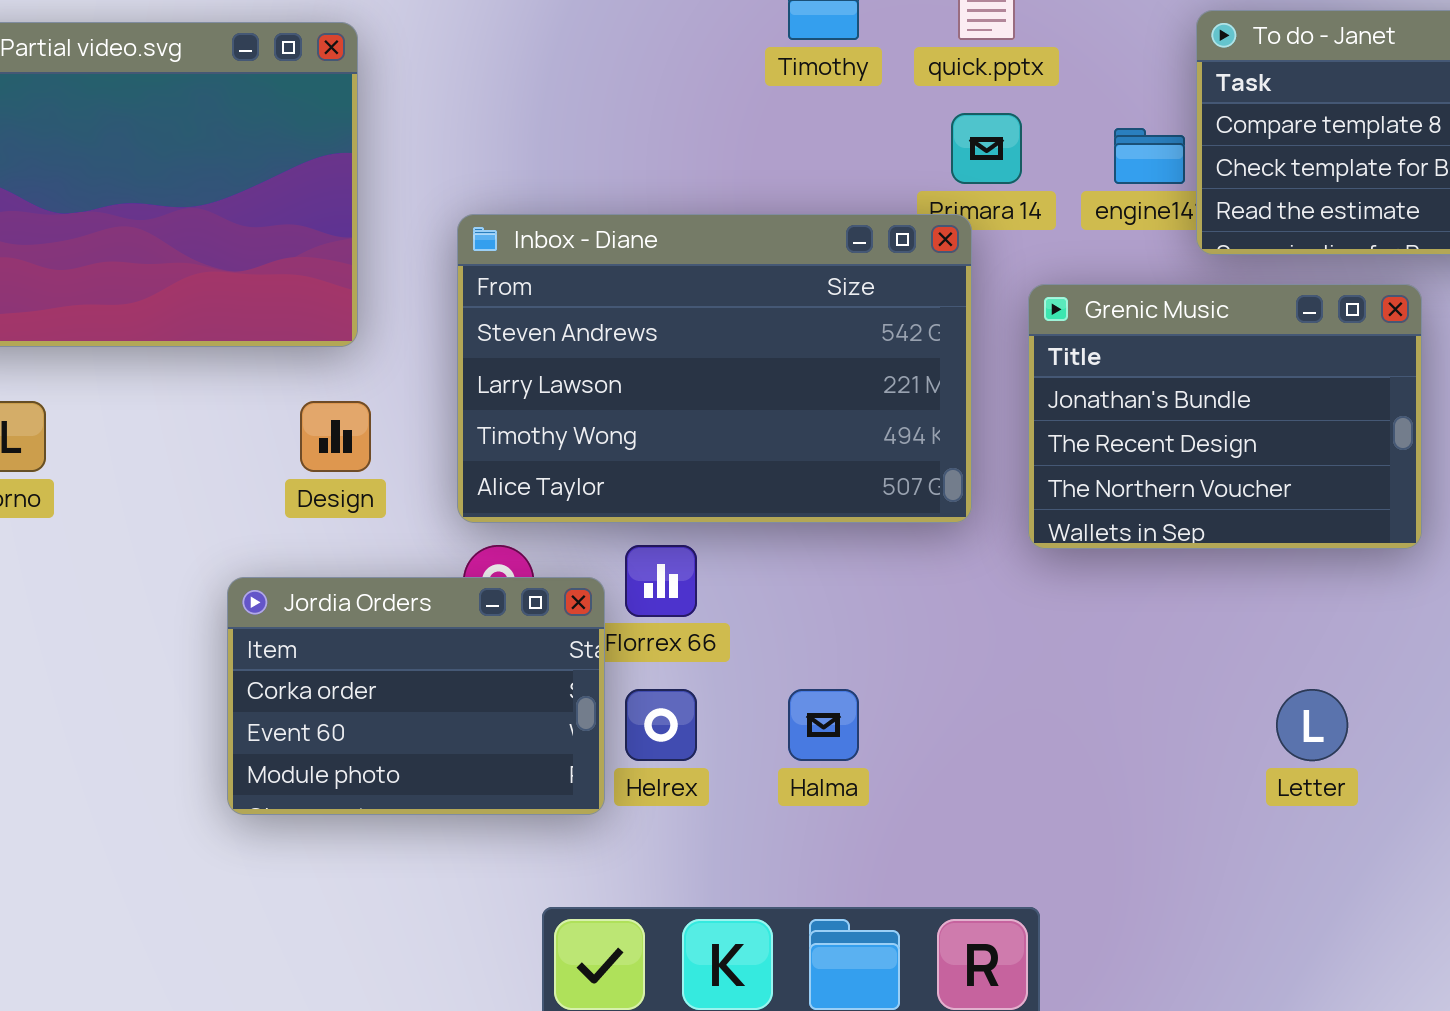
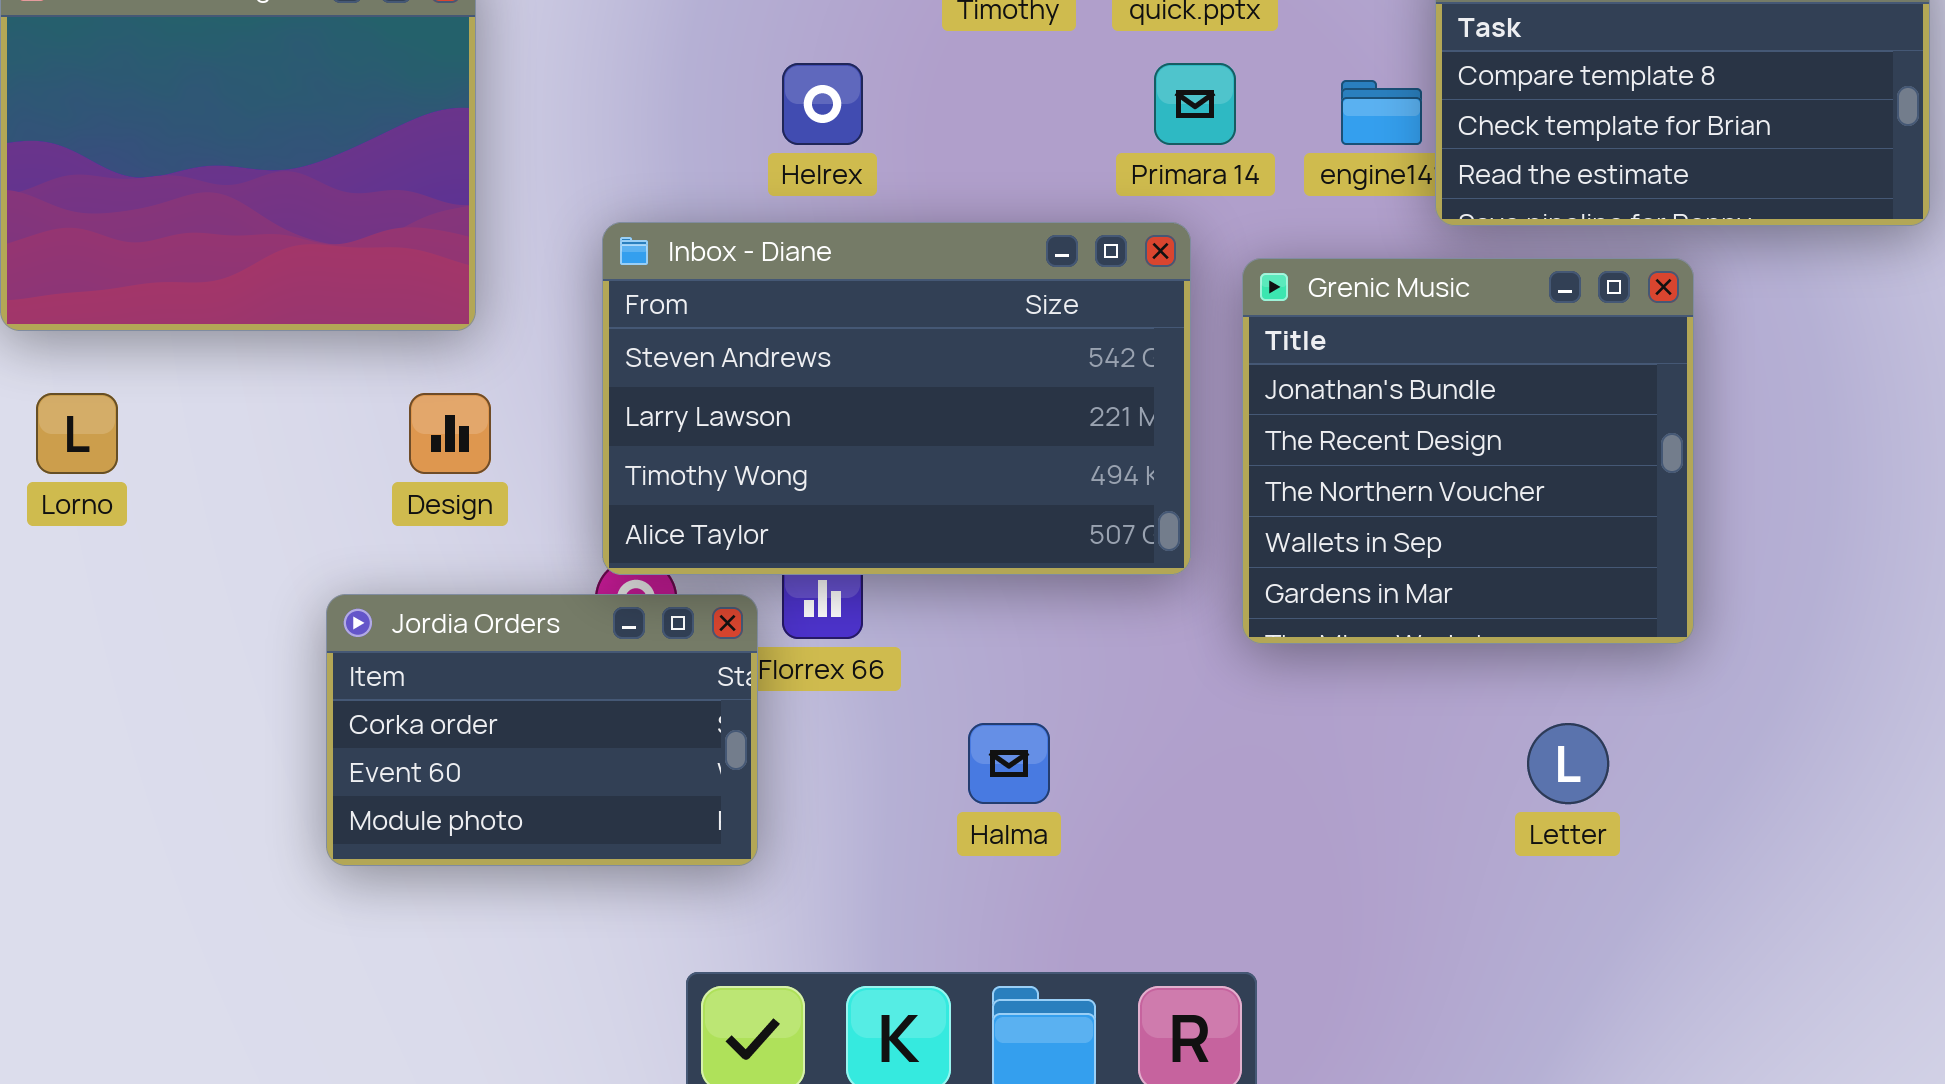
Inbox - Diane: [457,214,972,523] -> [602,222,1191,575], moved
Grenic Music: [1028,284,1422,549] -> [1242,258,1694,644], resized
Helrex: [625,689,697,761] -> [782,63,863,145], moved

